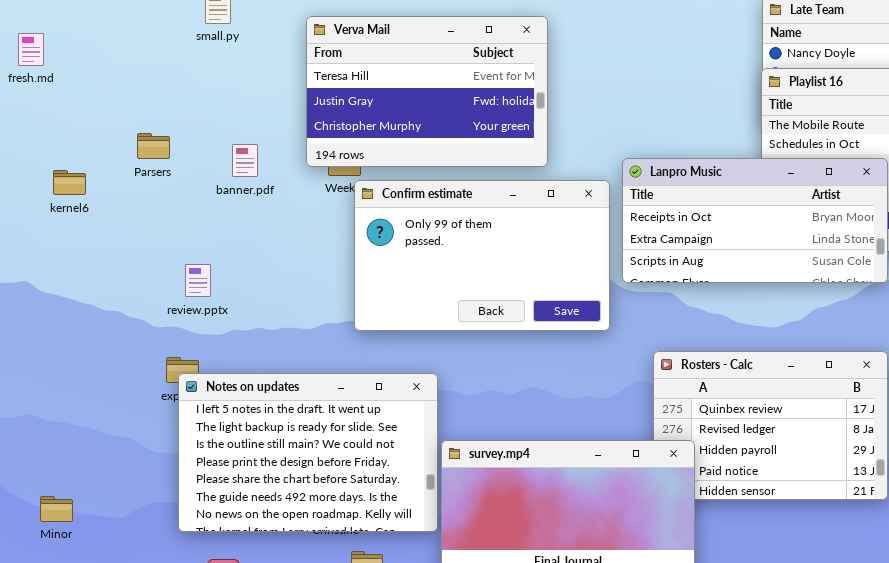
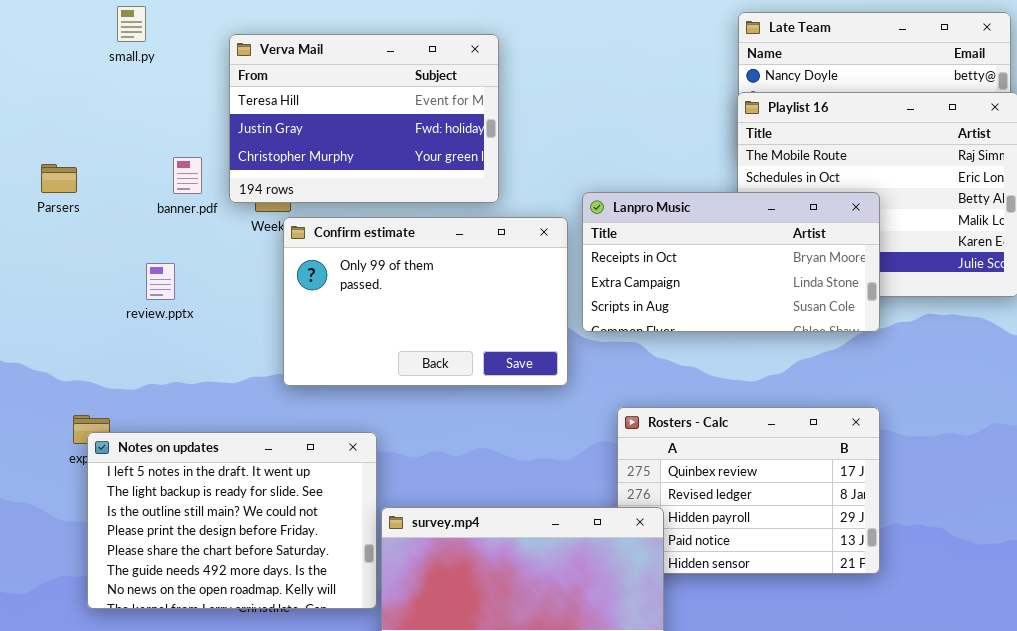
banner.pdf: [232,144,258,177] -> [173,157,202,194], moved
review.pptx: [185,264,211,297] -> [146,263,175,300], moved

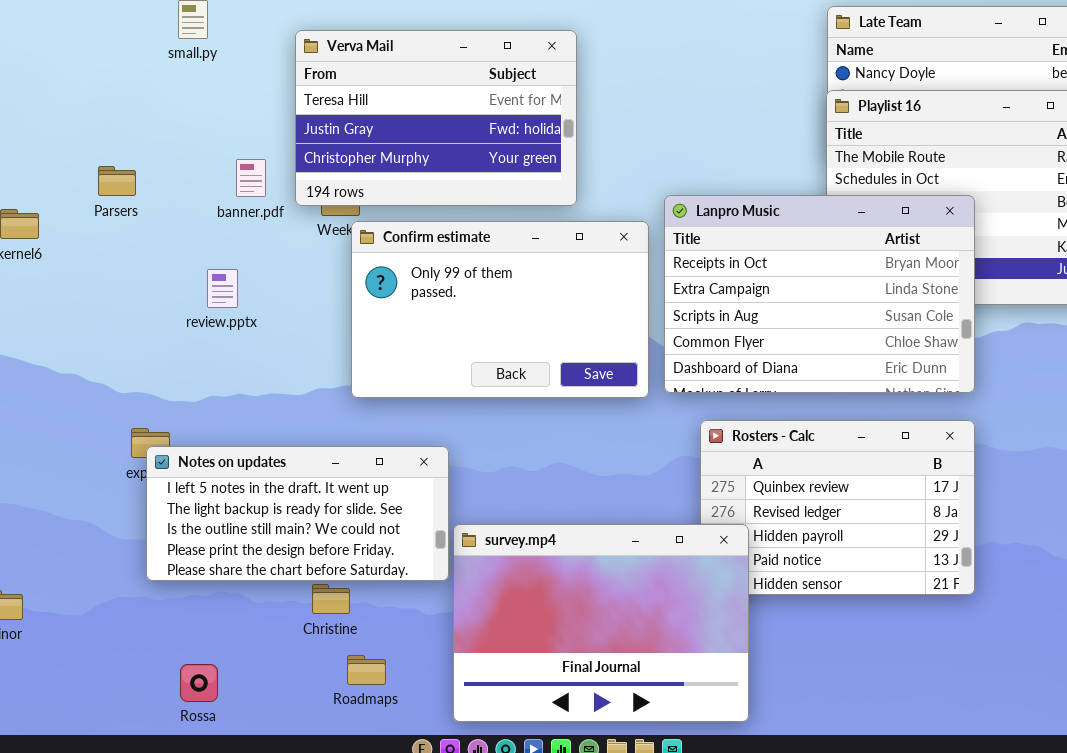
Lanpro Music: [582,192,880,332] -> [664,195,975,393], resized
Notes on updates: [87,432,377,609] -> [146,446,449,581], resized

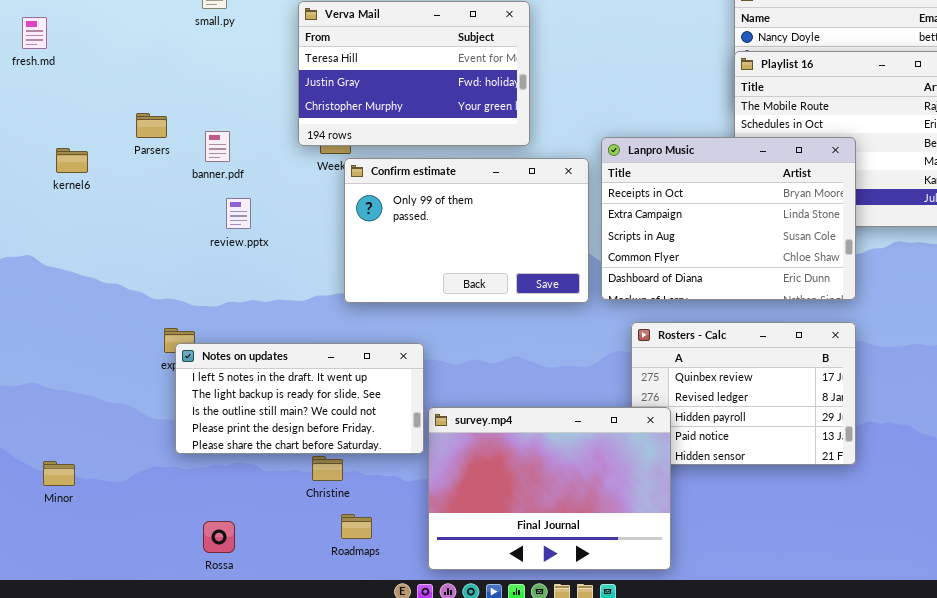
banner.pdf: [236,159,266,197] -> [205,131,230,162], moved

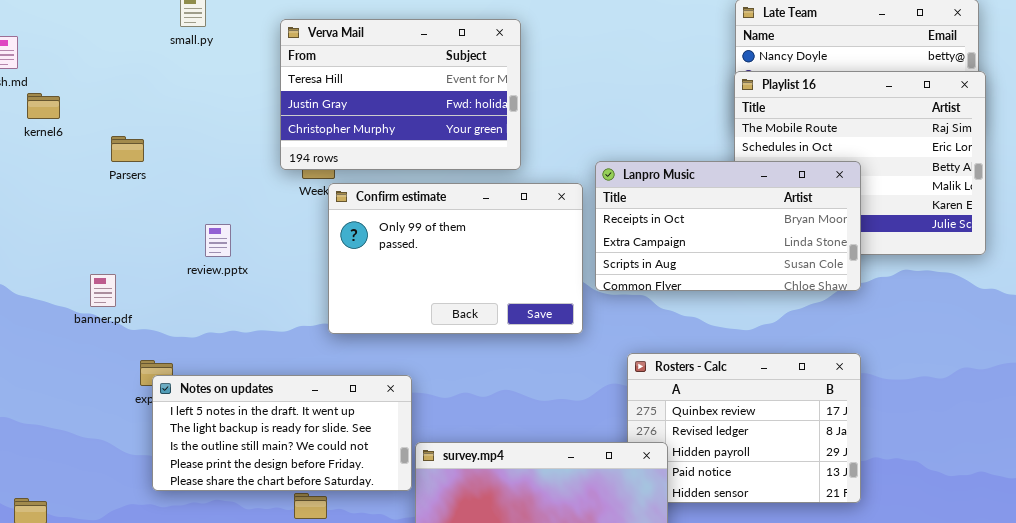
banner.pdf: [205,131,230,162] -> [90,274,116,307], moved
Lanpro Music: [601,137,856,300] -> [595,161,861,291], resized
kernel6: [56,148,88,173] -> [27,93,60,119], moved

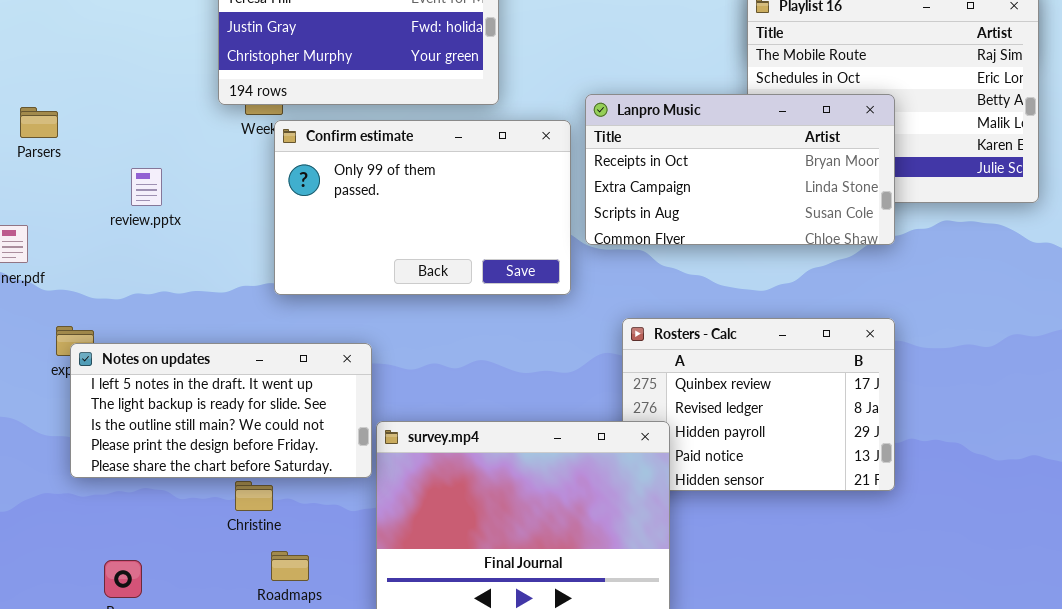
Parsers: [111,136,144,162] -> [20,107,58,138], moved

